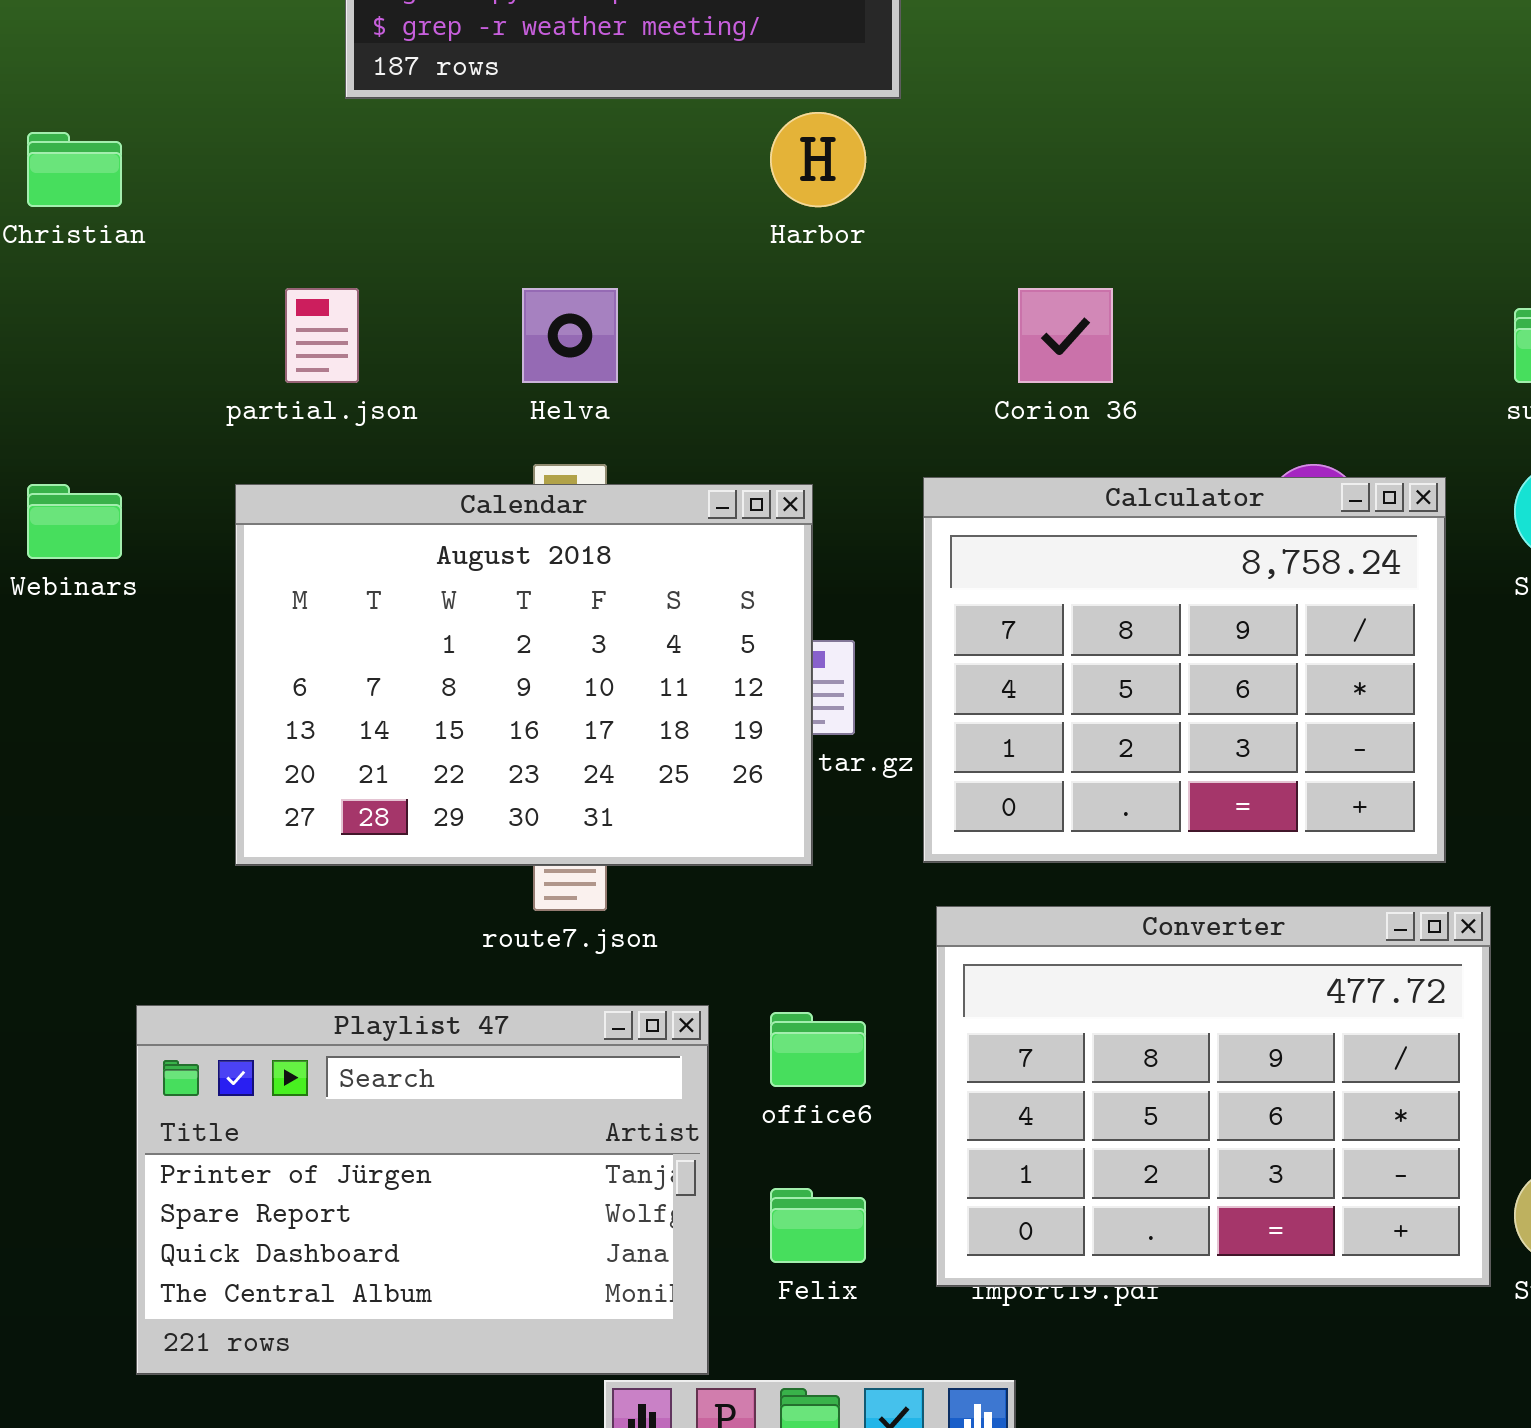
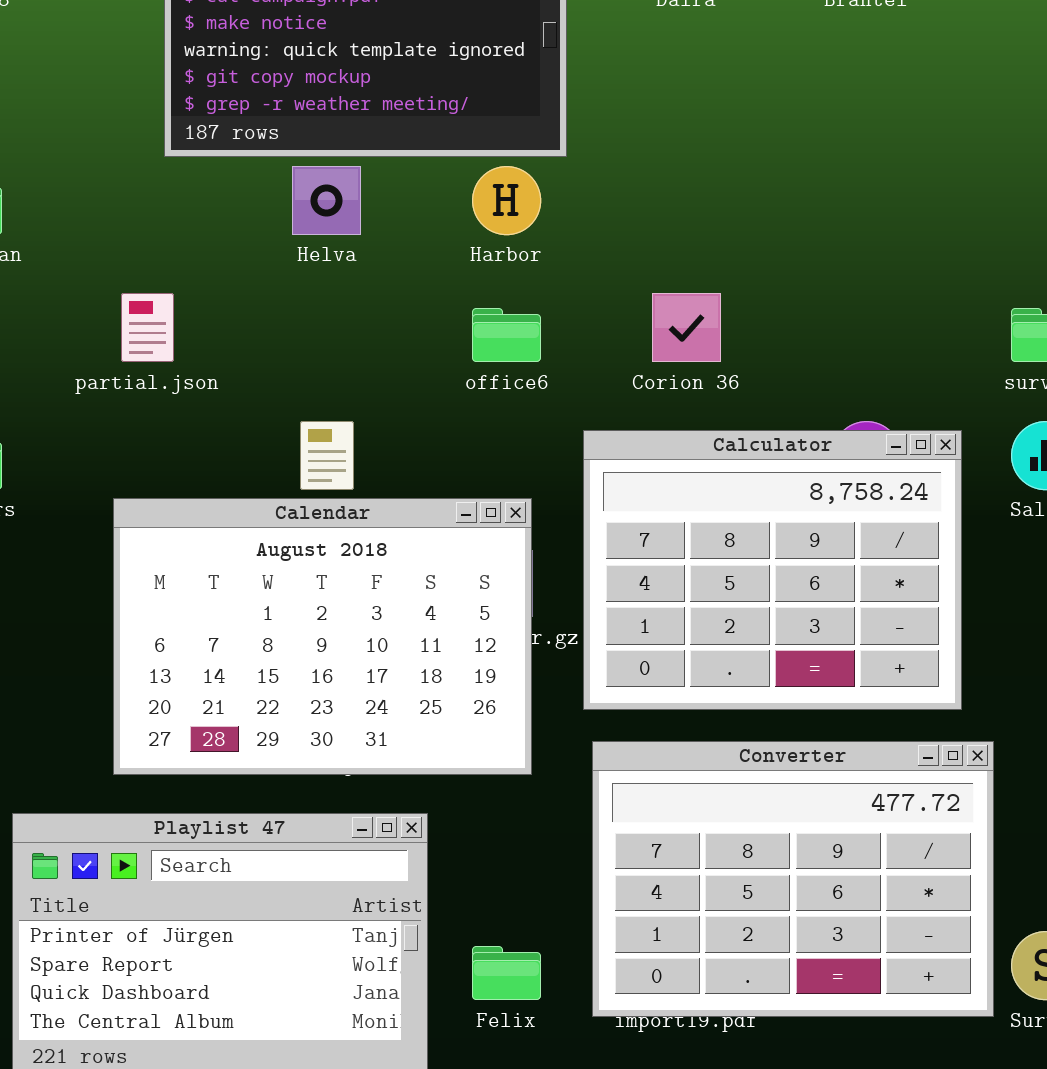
Helva: [522,288,618,383] -> [292,166,361,235], moved
Calendar: [235,484,813,866] -> [113,498,532,775], moved
office6: [770,1012,866,1087] -> [472,308,541,362], moved

